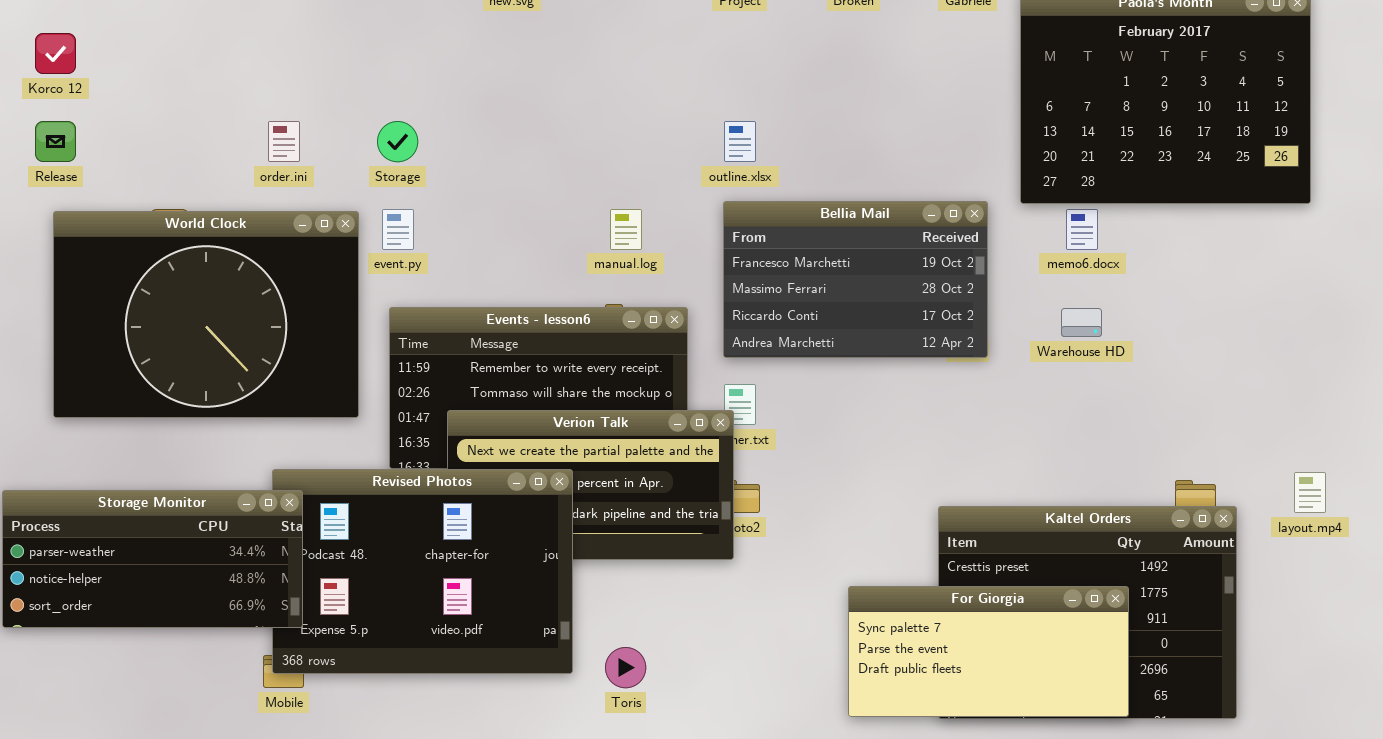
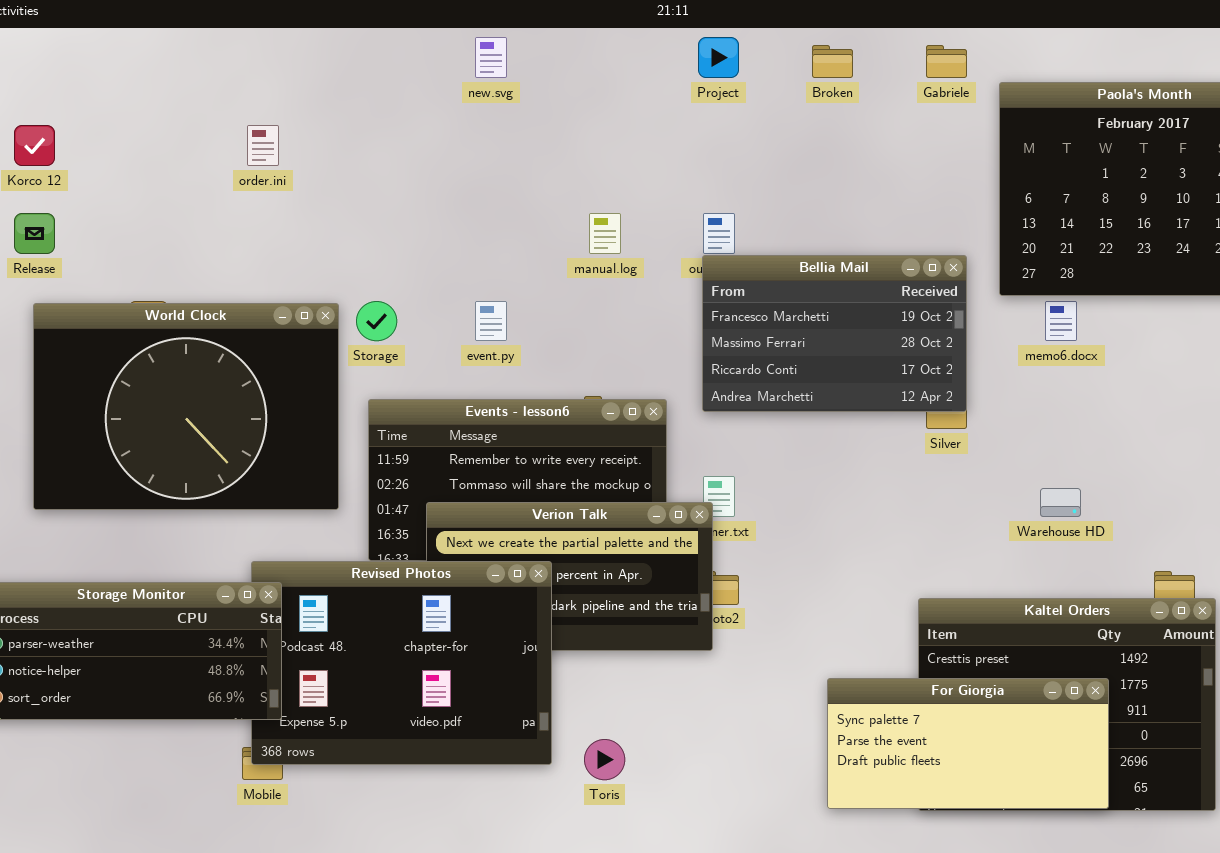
order.ini: [268,121,300,162] -> [247,125,279,166], moved
Storage: [377,121,418,162] -> [356,301,397,341], moved
Bellia Mail: [723,201,988,358] -> [702,255,967,412], moved
event.py: [382,209,414,250] -> [475,301,507,341], moved
manual.log: [610,209,642,250] -> [589,213,621,254], moved
Warehouse HD: [1061,308,1102,337] -> [1040,488,1081,517], moved

